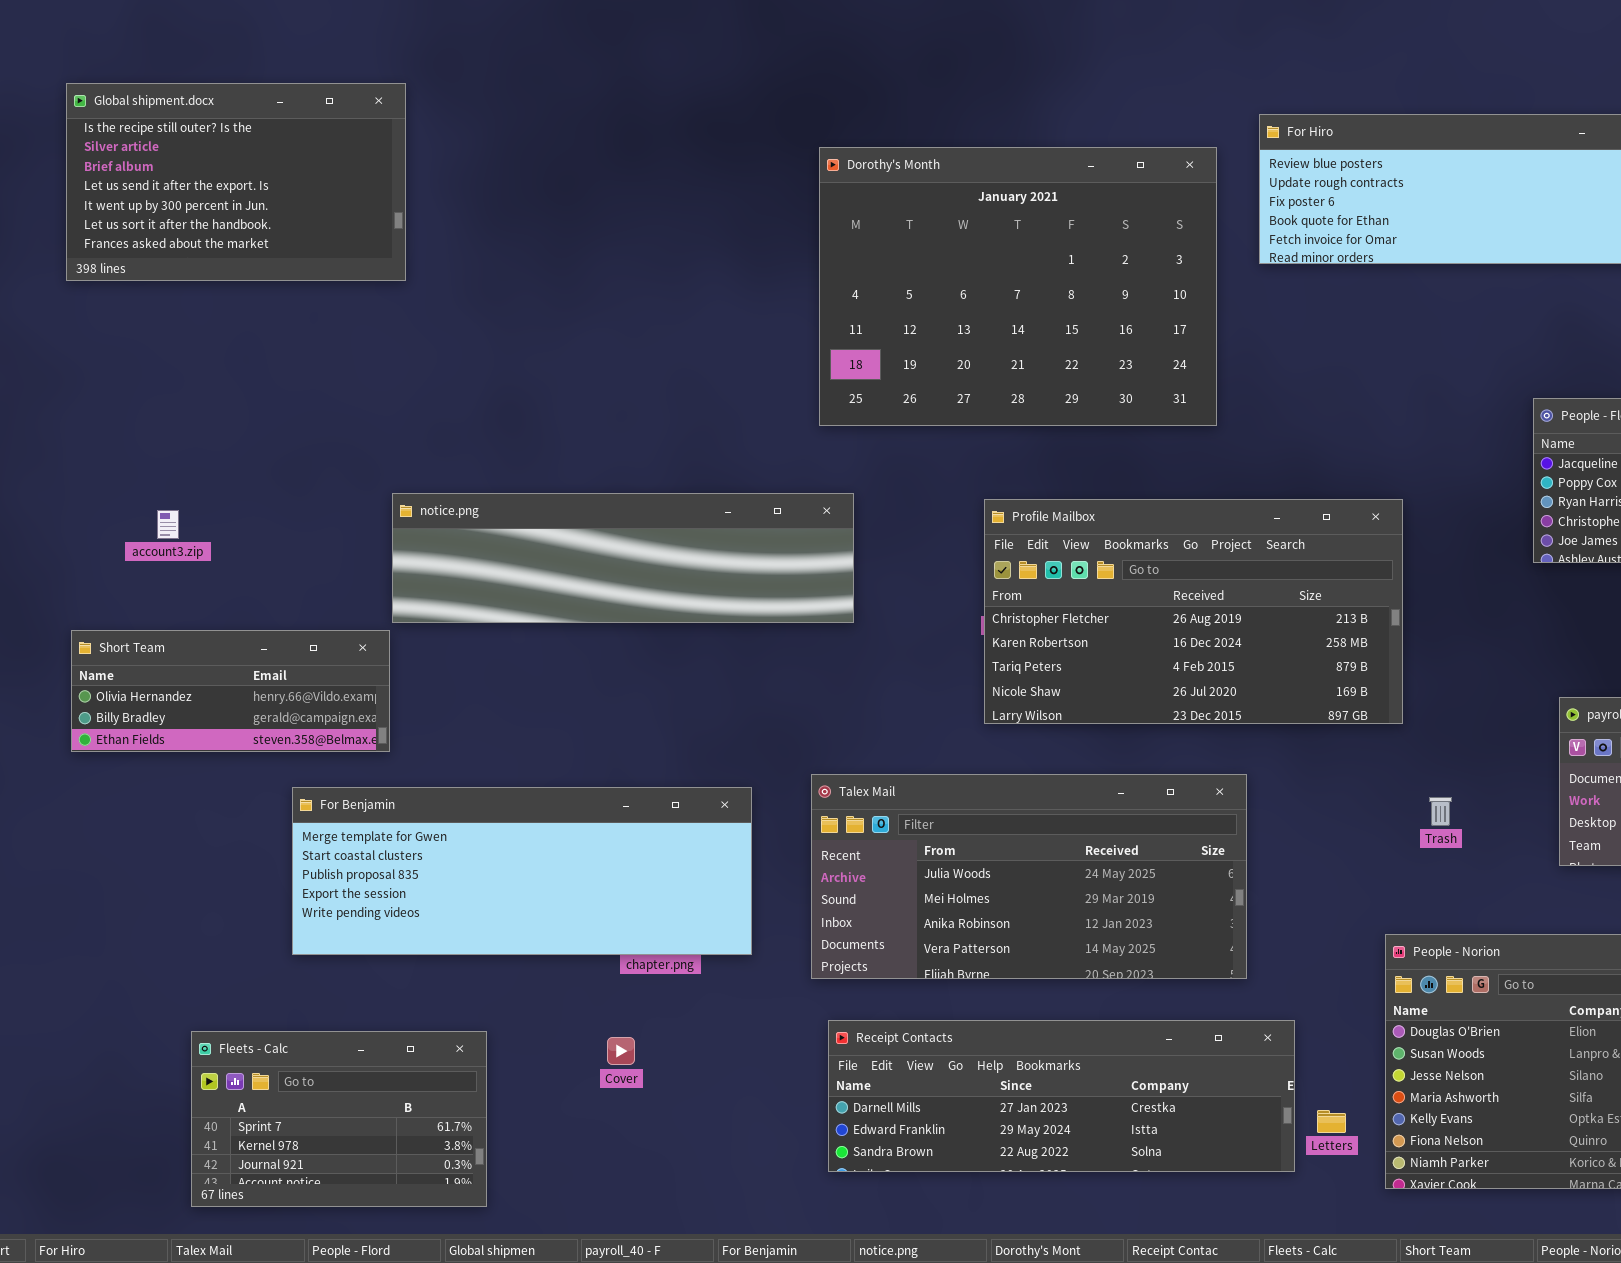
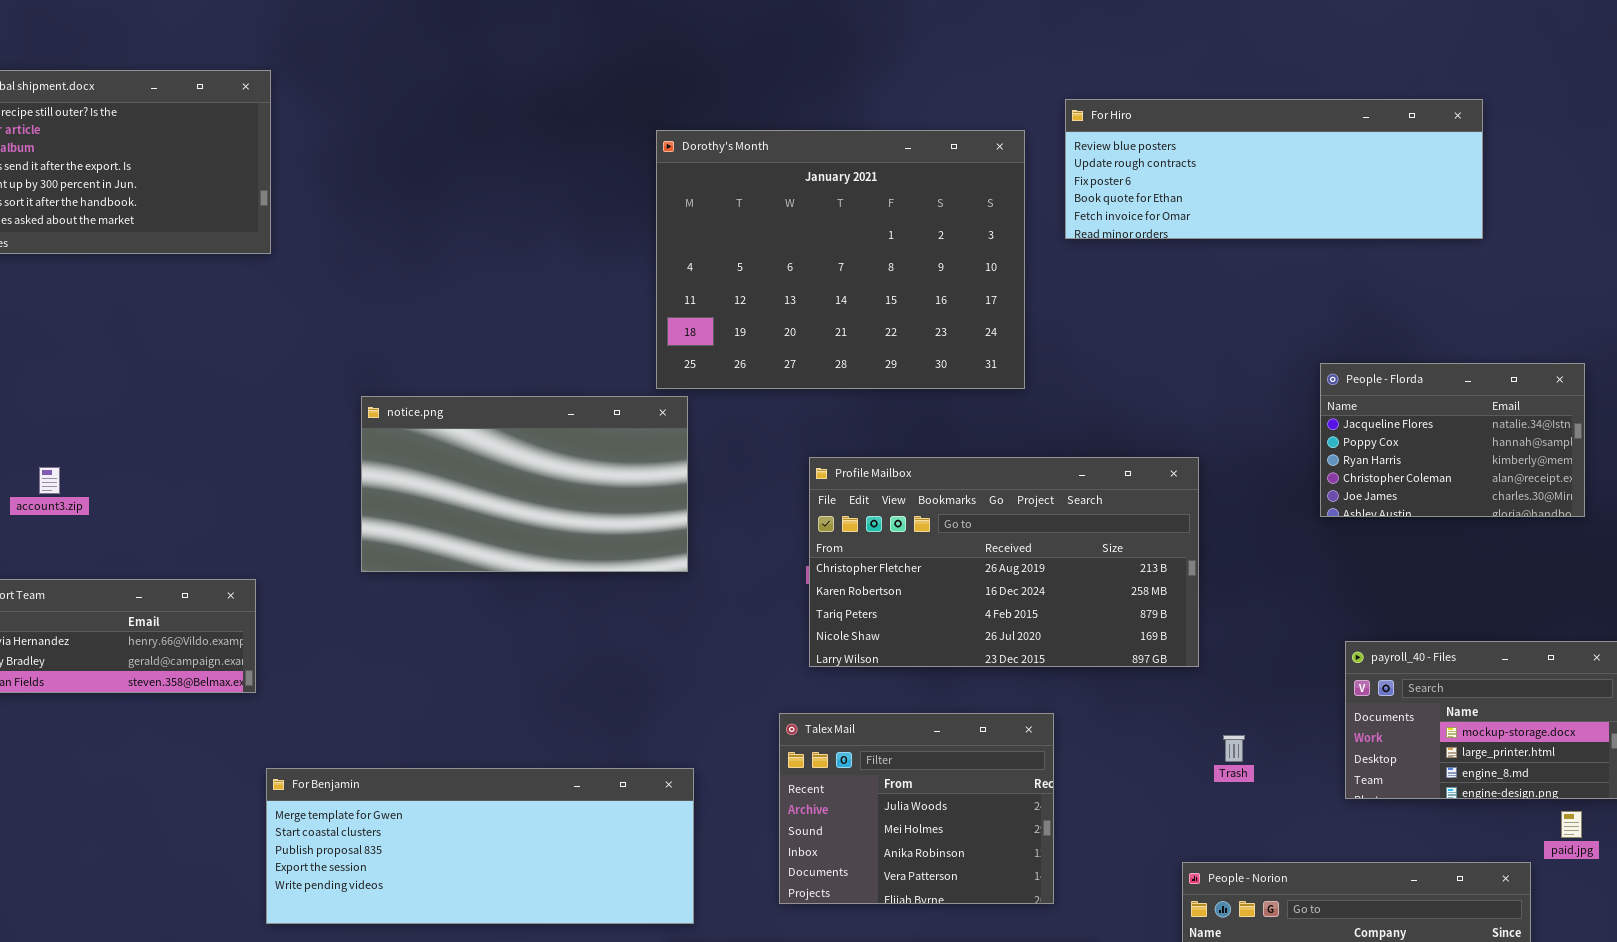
notice.png: [392,493,854,623] -> [361,396,688,572], resized
Talex Mail: [811,774,1247,979] -> [779,713,1054,904], resized
For Benjamin: [292,787,752,955] -> [266,768,694,924], moved

